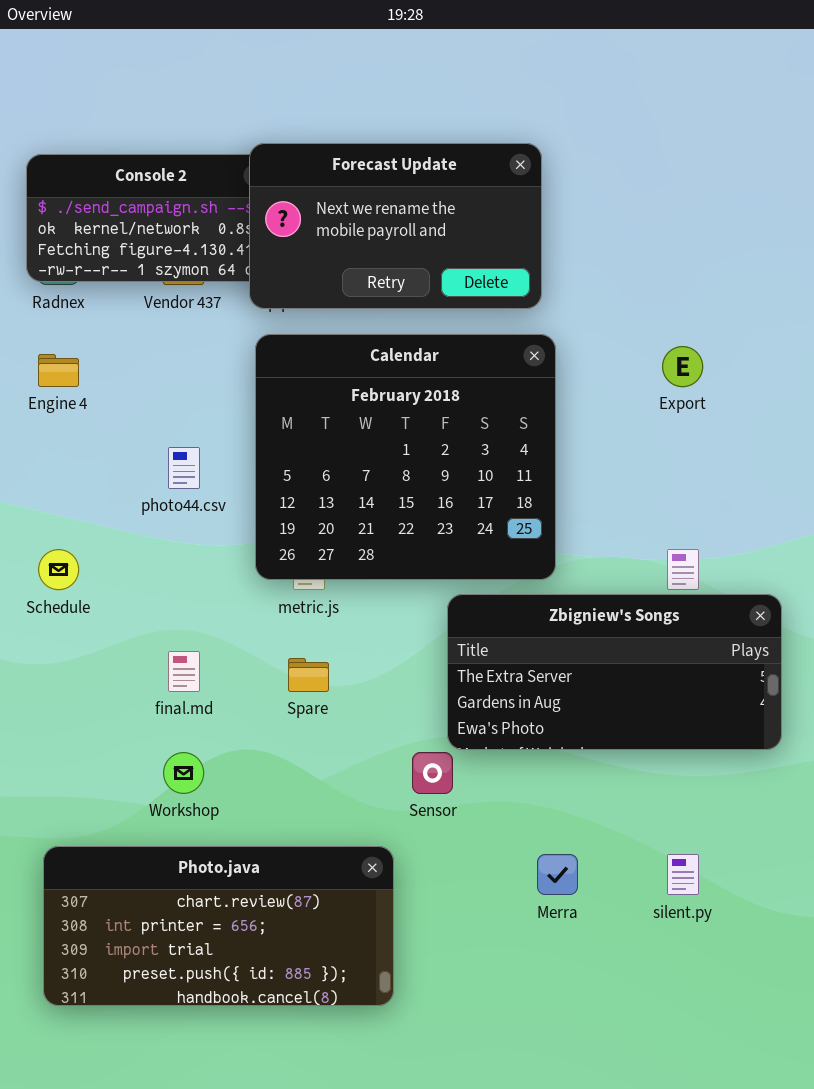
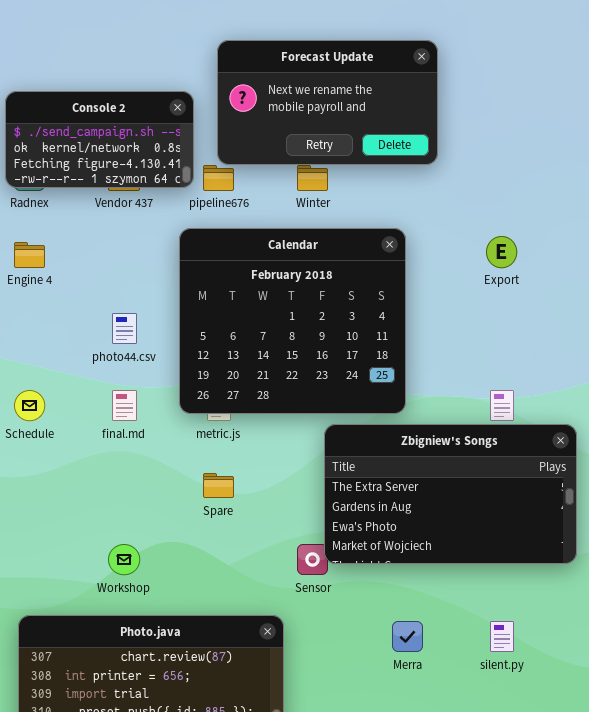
Forecast Update: [249,143,542,309] -> [217,40,438,165], moved
Zbigniew's Songs: [447,594,782,750] -> [324,424,577,564], resized
final.md: [168,651,200,692] -> [112,390,137,421], moved

